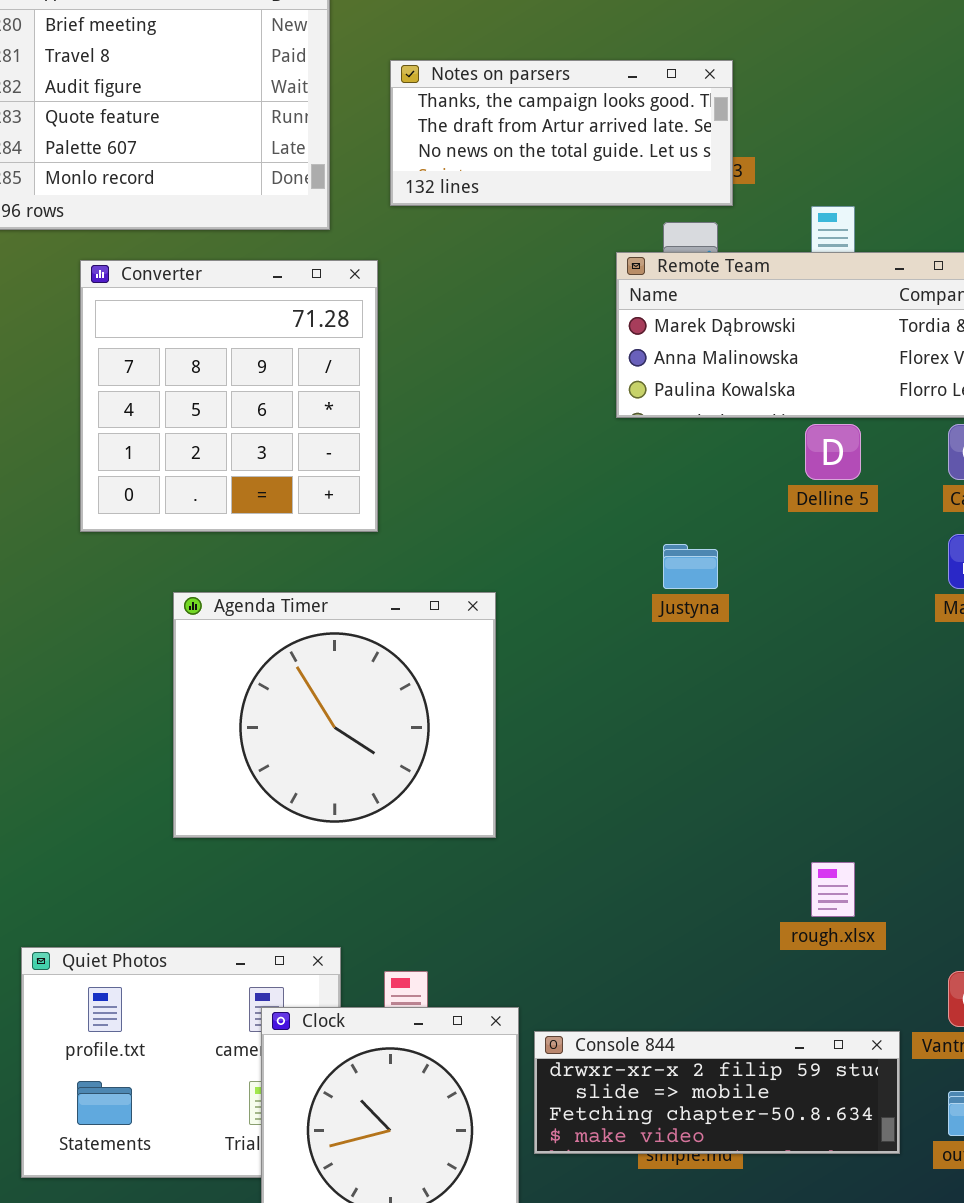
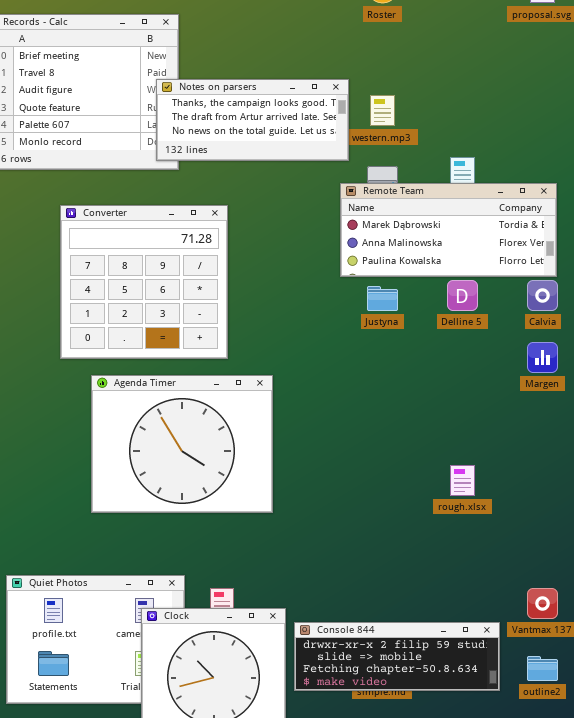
Notes on parsers: [390,60,733,206] -> [156,79,349,161], moved
Converter: [80,260,378,532] -> [60,205,228,359], moved
Justyna: [663,544,718,589] -> [367,286,398,311], moved
rough.xlsx: [811,862,855,917] -> [450,465,475,496], moved

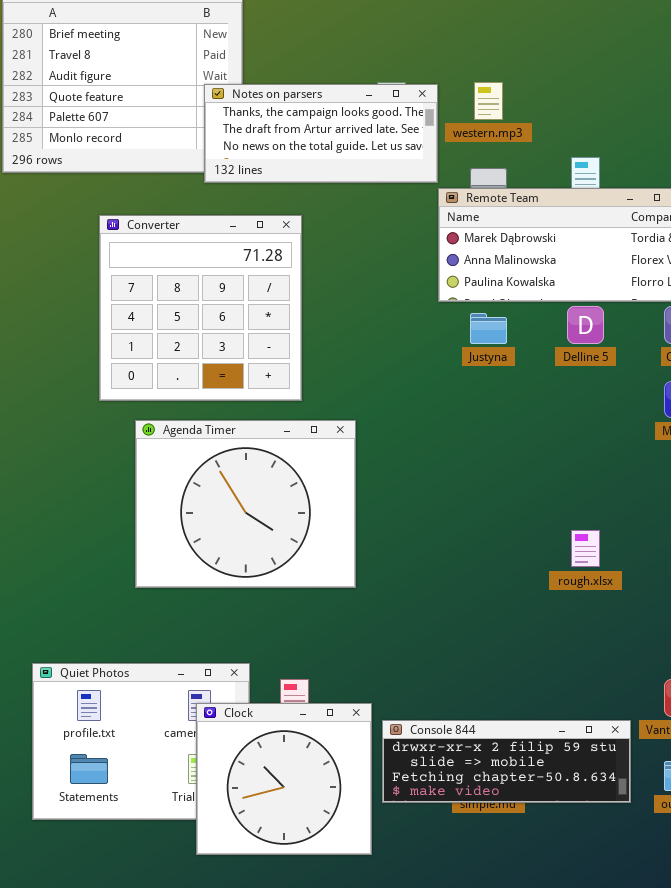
Notes on parsers: [156,79,349,161] -> [204,84,438,183], moved

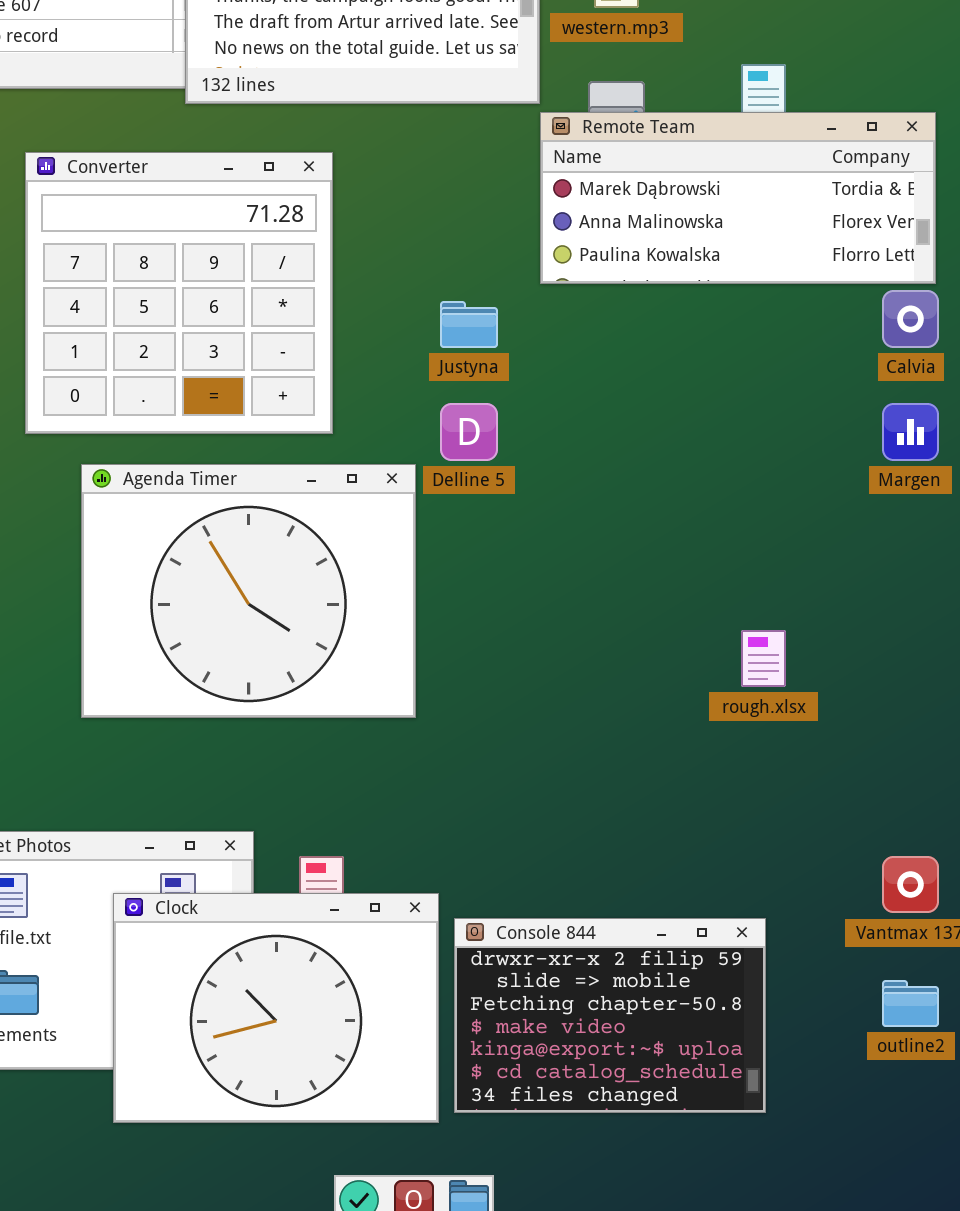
Delline 5: [567,306,604,344] -> [440,403,498,461], moved
Justyna: [470,313,507,344] -> [440,301,498,348], moved
Clock: [196,703,372,855] -> [113,893,439,1123], resized
Console 844: [382,720,631,803] -> [454,918,766,1113], resized

